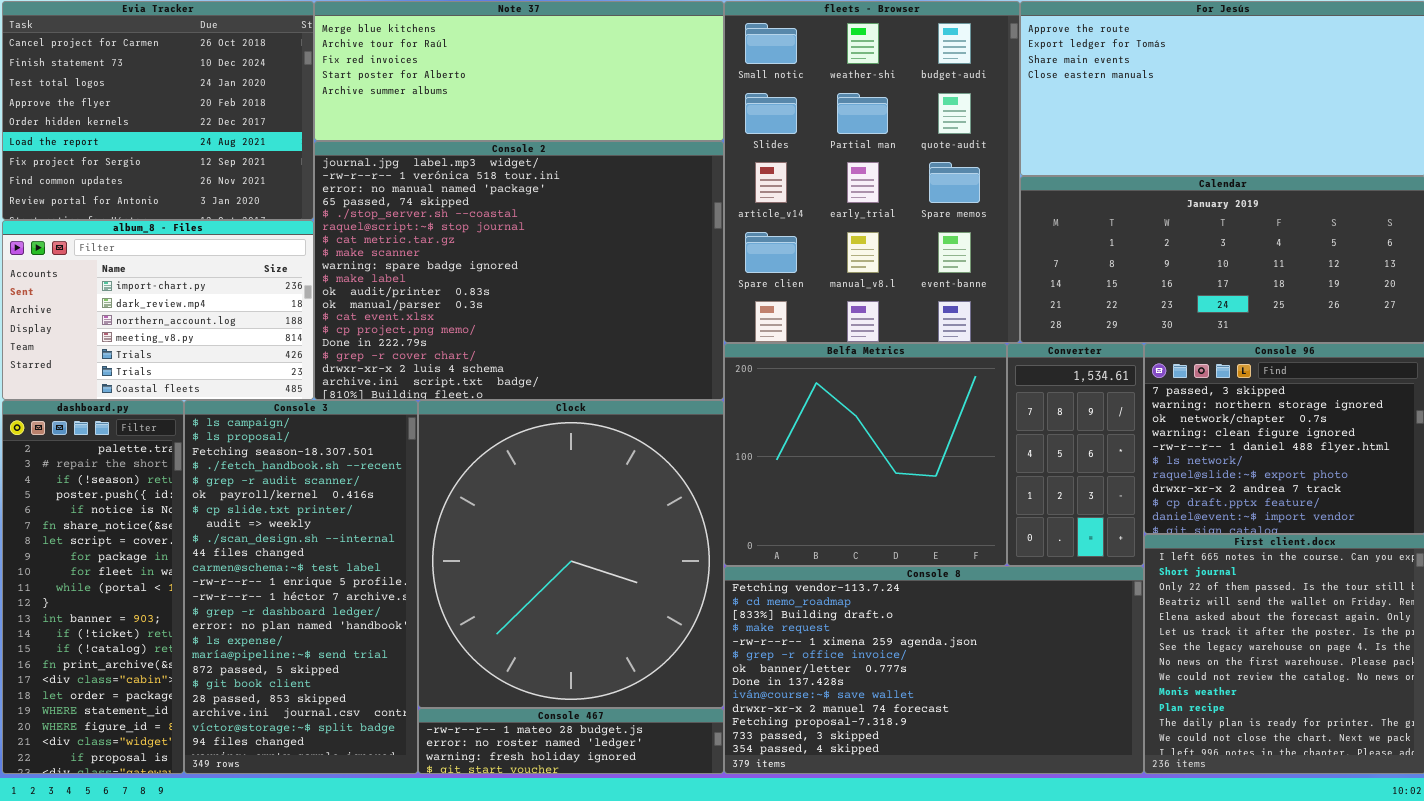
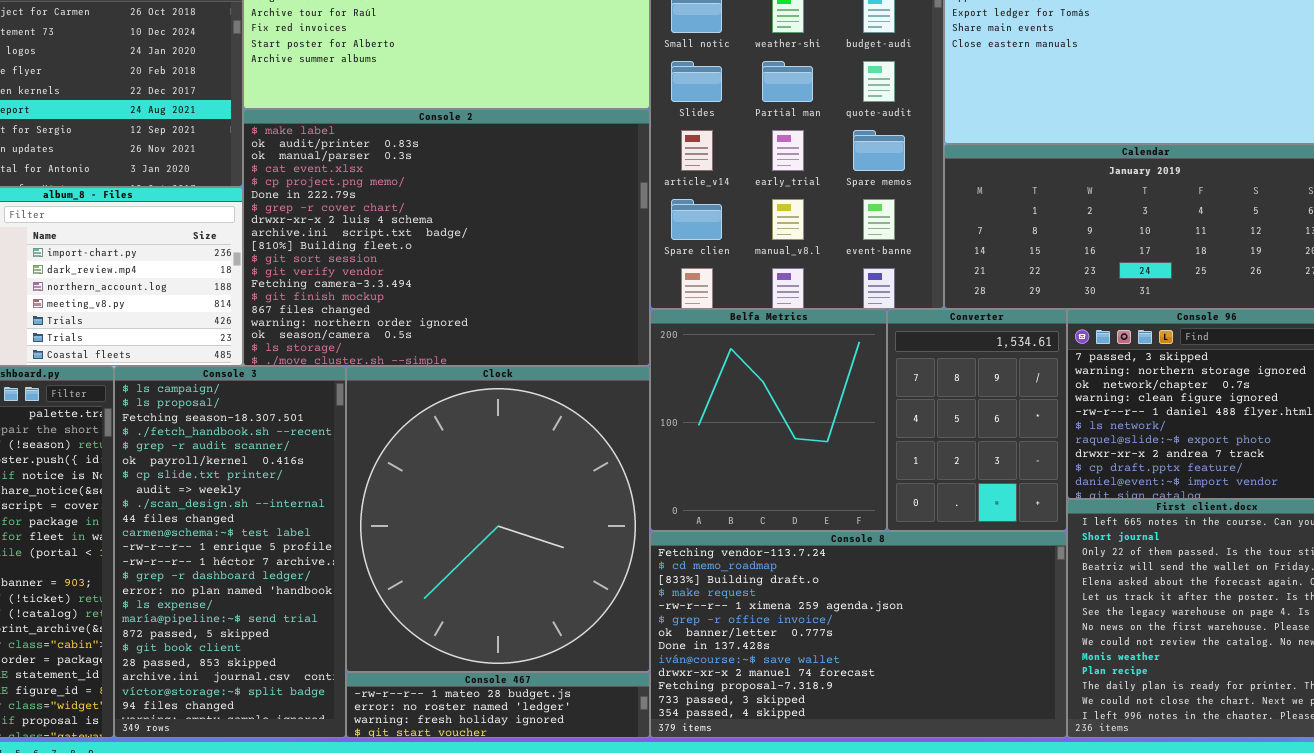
Console 2: [314,141,724,400] -> [243,109,650,366], scrolled down 9 rows
Belfa Metrics: [724,343,1007,566] -> [650,309,887,531], resized
Converter: [1007,343,1144,566] -> [887,309,1067,531], resized

